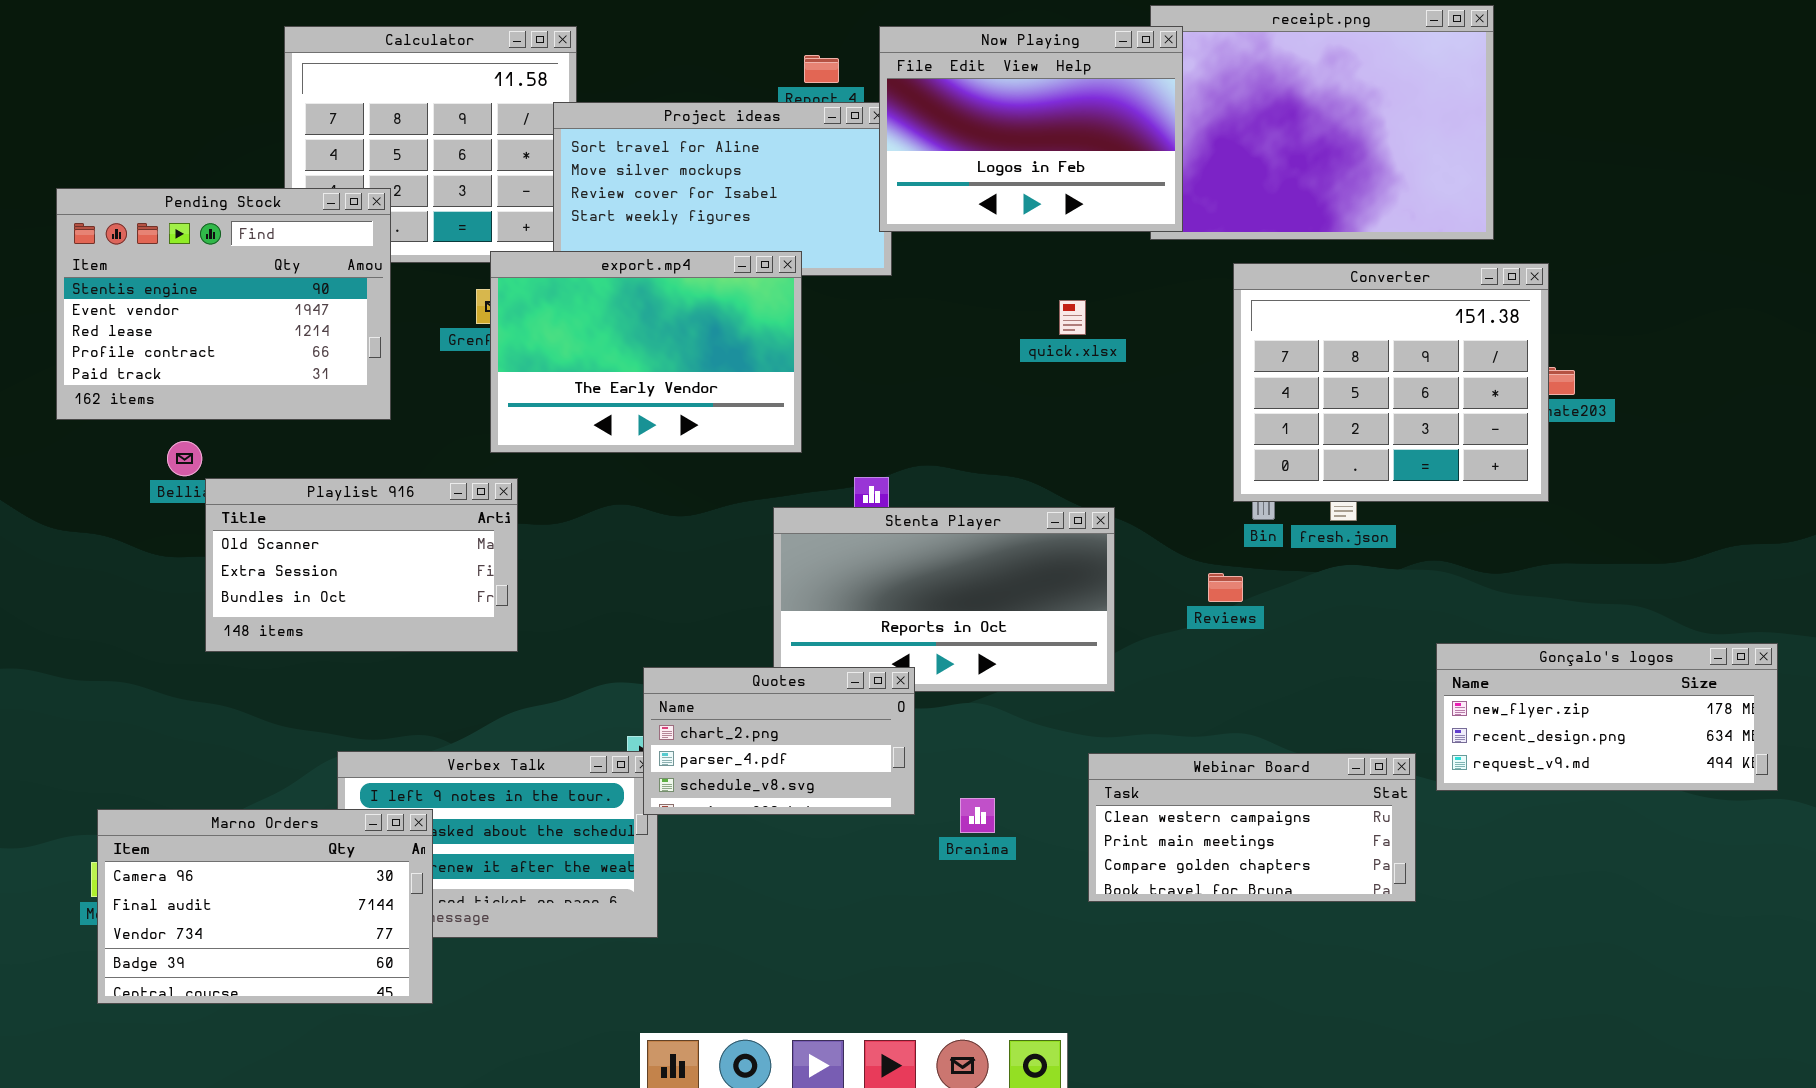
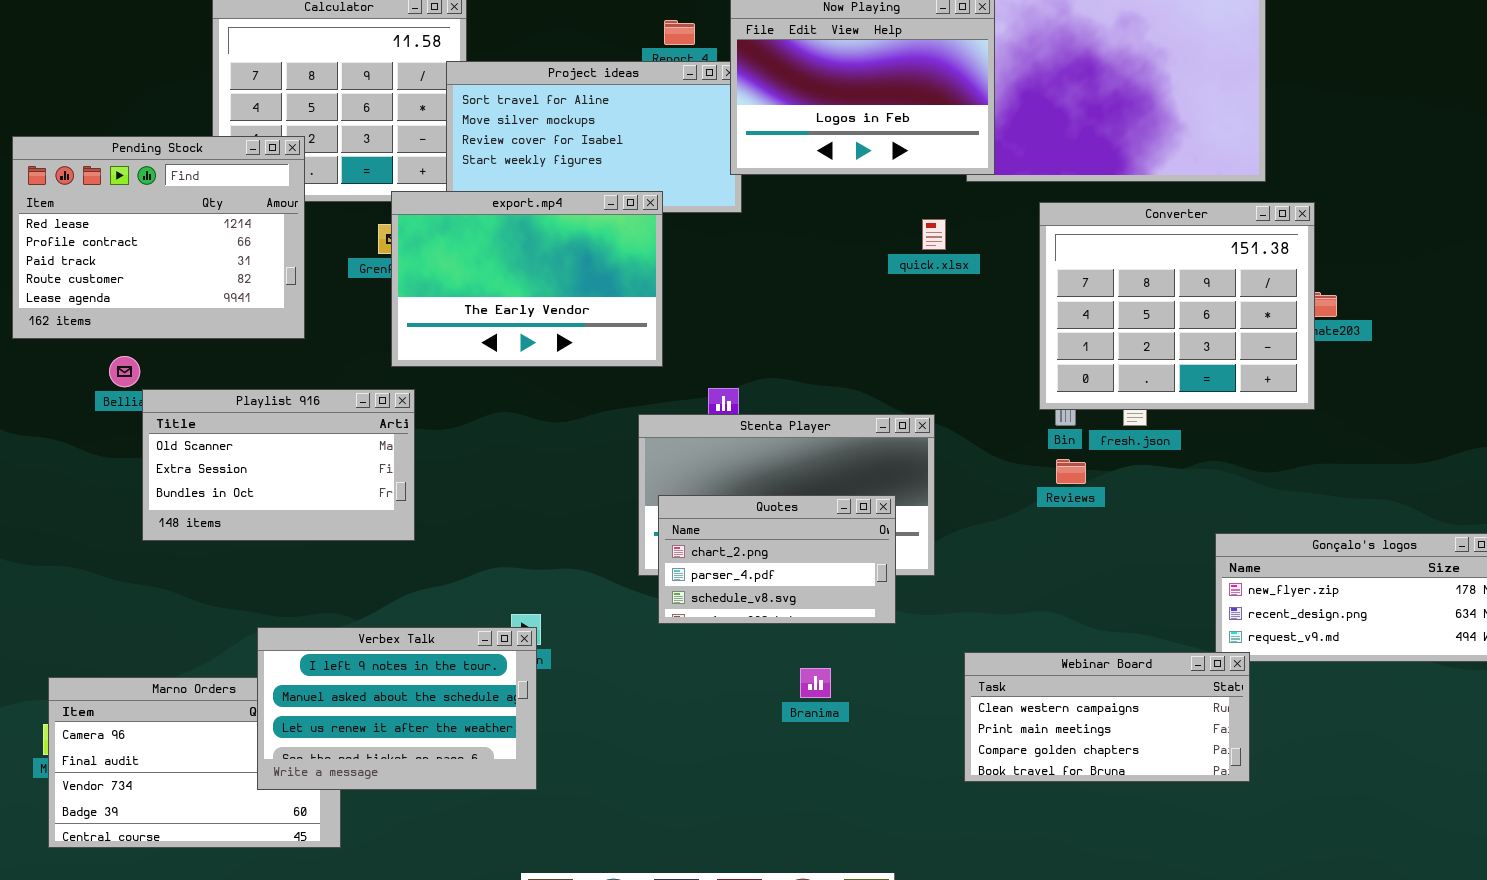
Pending Stock: [56,188,391,420] -> [12,136,305,339], scrolled down 2 rows
quick.xlsx: [1059,300,1086,335] -> [922,219,946,250], moved
Reviews: [1208,573,1243,602] -> [1056,459,1086,484], moved
Quotes: [643,667,915,815] -> [658,495,896,624], moved
Verbex Talk: [337,751,658,938] -> [257,627,537,790], raised
Webinar Board: [1088,753,1416,902] -> [964,652,1250,782], moved

